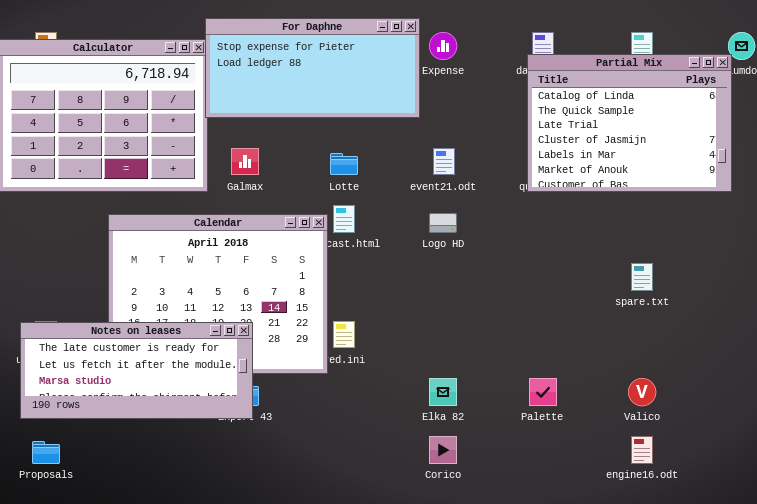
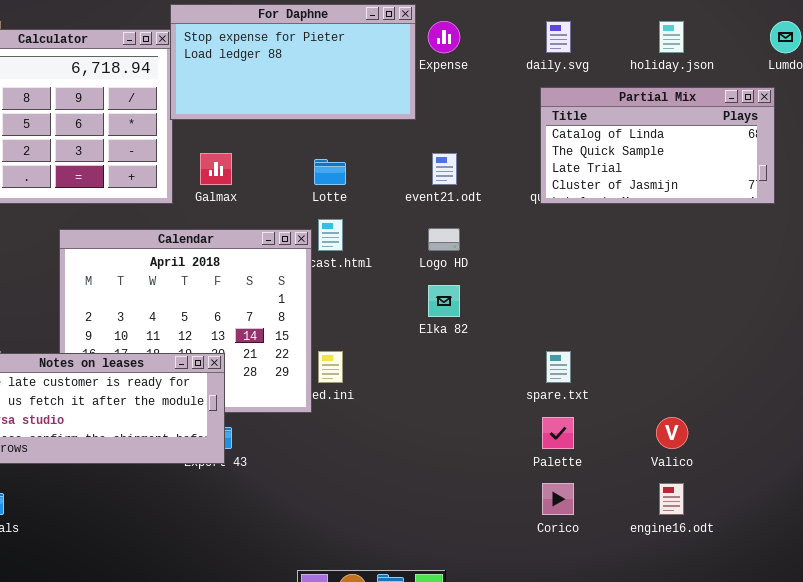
Partial Mix: [527,54,732,192] -> [540,87,775,204], resized
spare.txt: [631,263,653,291] -> [546,351,571,383], moved
Elka 82: [429,378,457,406] -> [428,285,460,317], moved
Corico: [429,436,457,464] -> [542,483,574,515], moved

